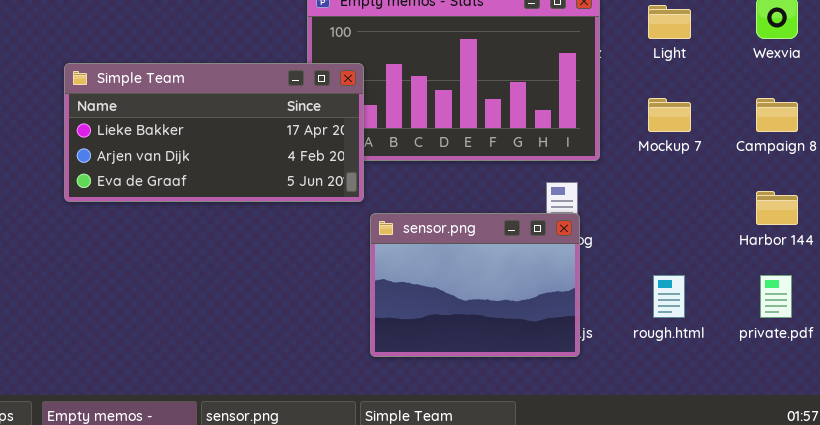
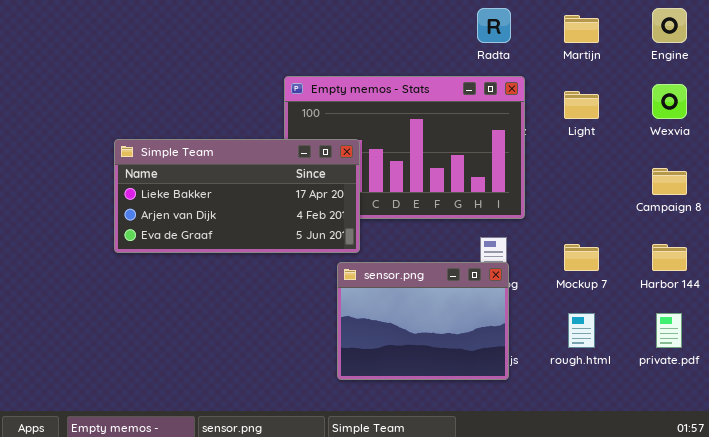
Simple Team: [64,63,364,202] -> [114,139,360,253], moved
Mockup 7: [648,98,691,132] -> [564,244,599,271], moved

